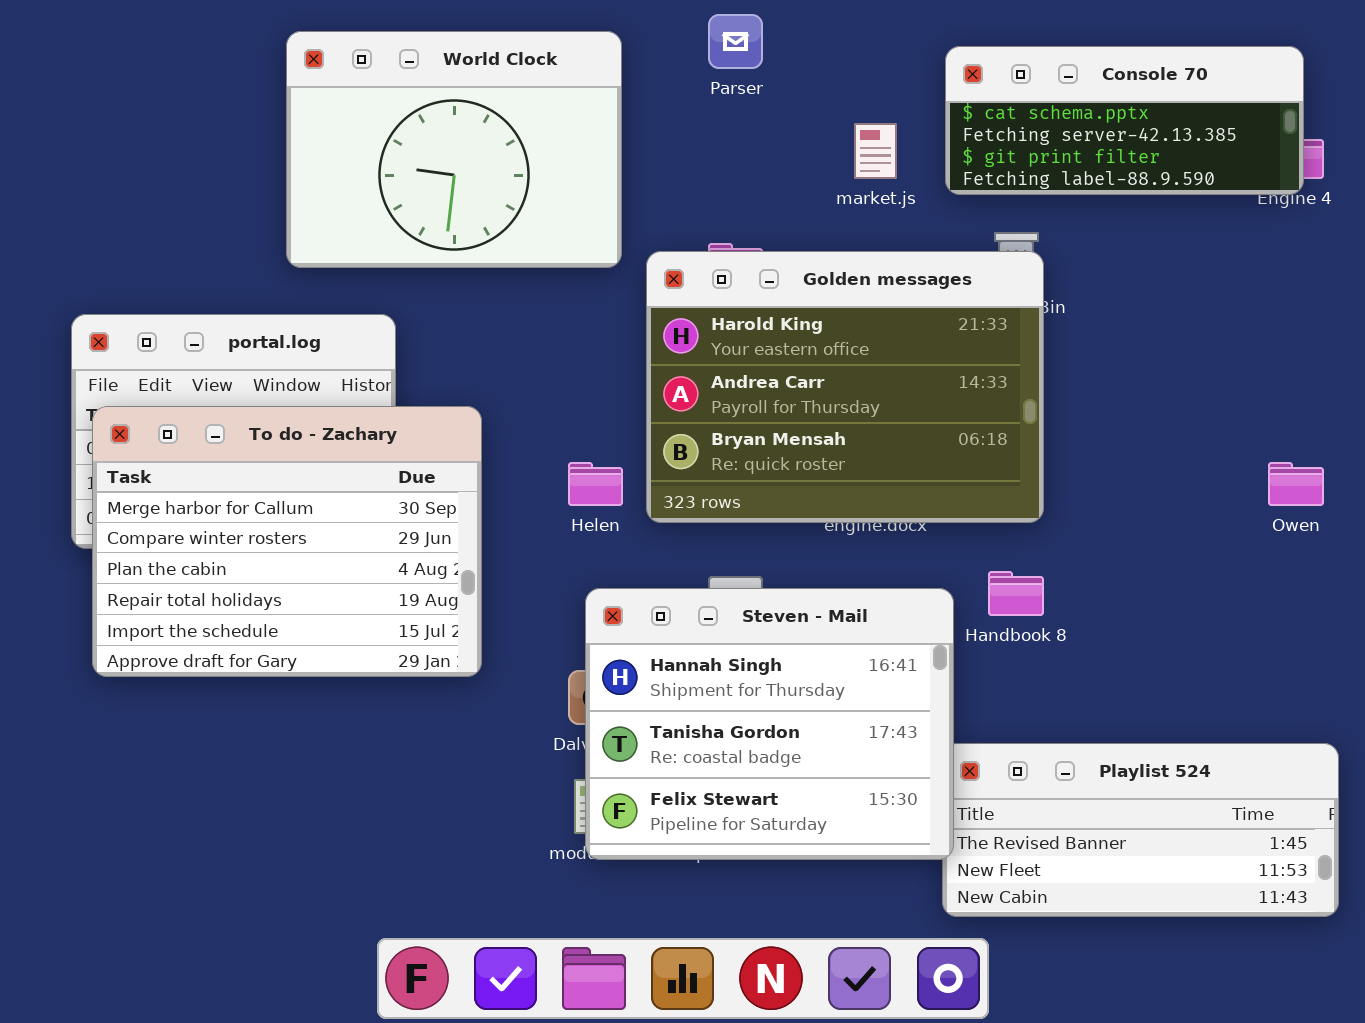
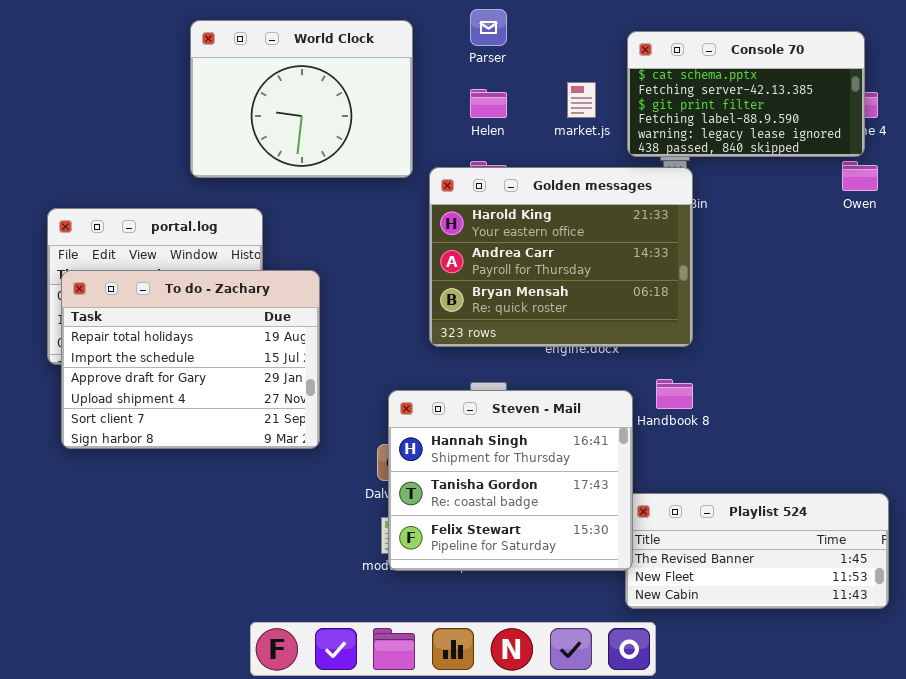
Console 70: [945,46,1304,195] -> [627,31,865,157], resized
To do - Zachary: [92,406,482,677] -> [61,270,320,449], scrolled down 3 rows
Helen: [568,462,623,506] -> [470,89,507,118], moved
Owen: [1268,462,1324,506] -> [842,161,878,191], moved

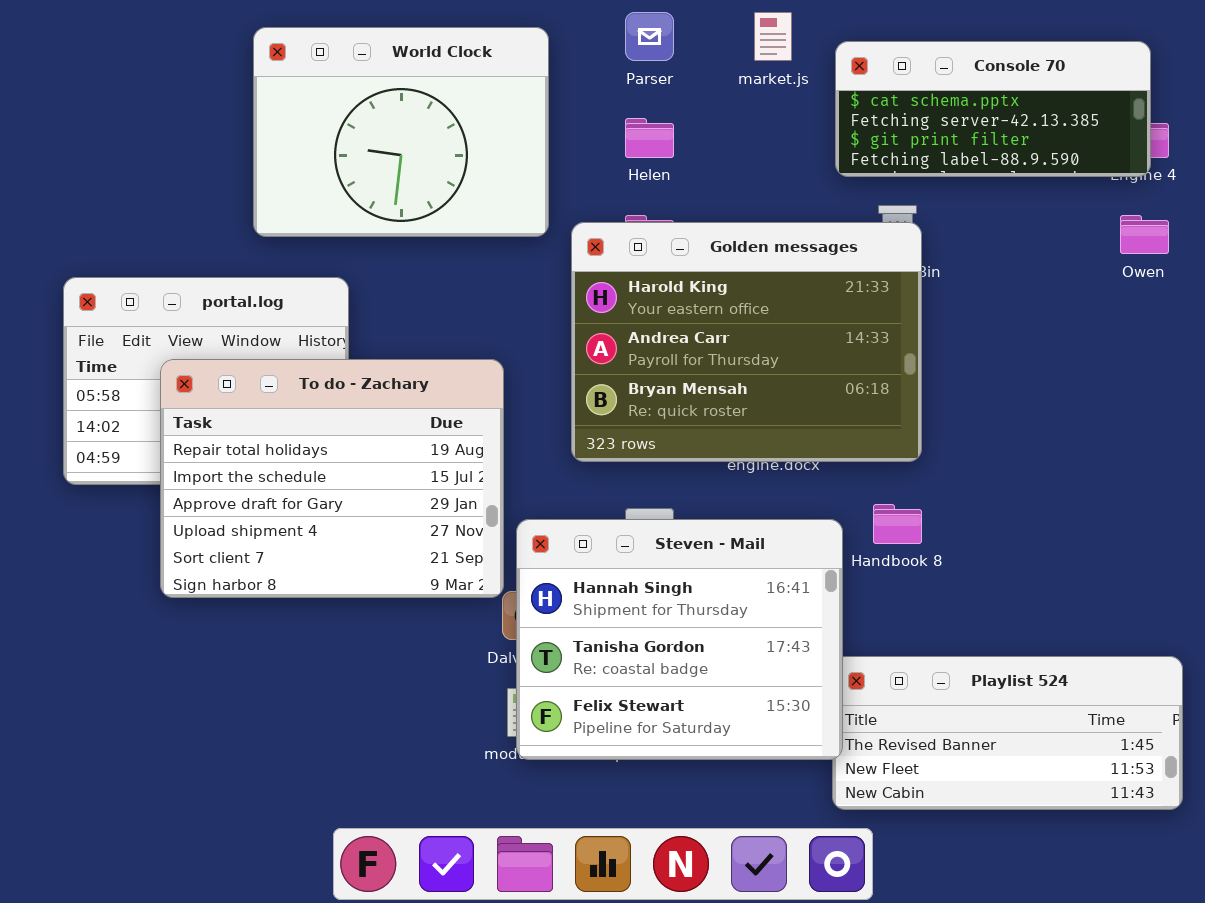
Console 70: [627,31,865,157] -> [835,41,1151,177], resized
market.js: [567,82,596,118] -> [754,12,792,61], moved
To do - Zachary: [61,270,320,449] -> [160,359,504,598], moved

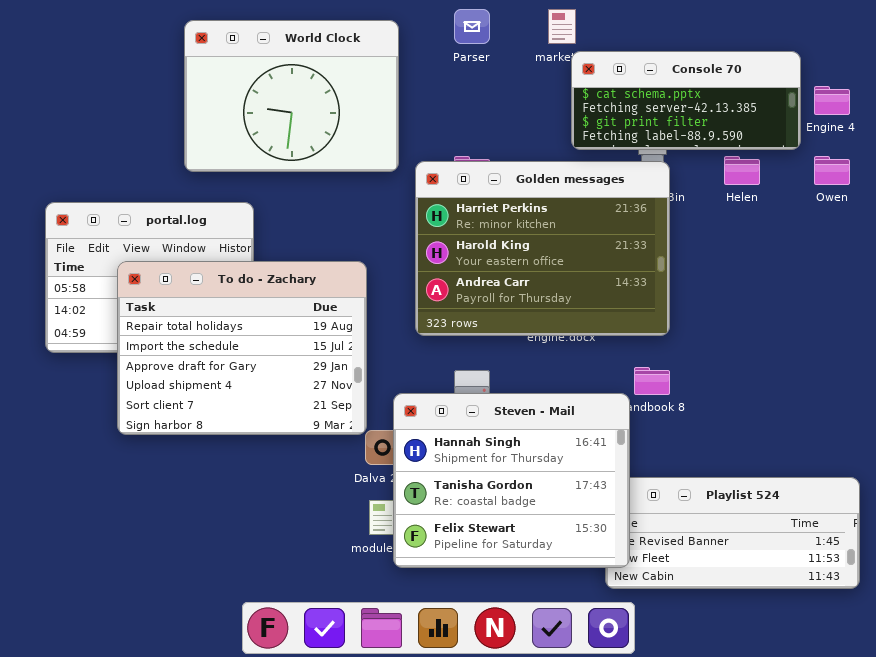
Console 70: [835,41,1151,177] -> [571,51,801,150], moved
Helen: [625,118,674,158] -> [724,156,760,185], moved
Golden messages: [571,222,922,462] -> [415,161,670,336], scrolled up 1 row
Steven - Mail: [516,519,843,760] -> [393,393,630,568], moved

